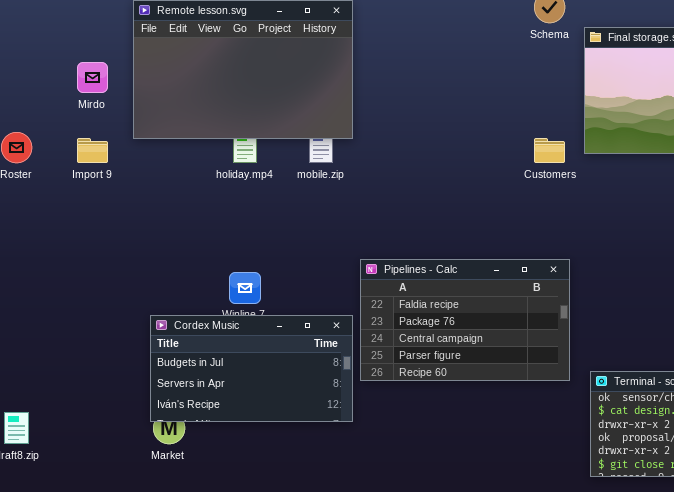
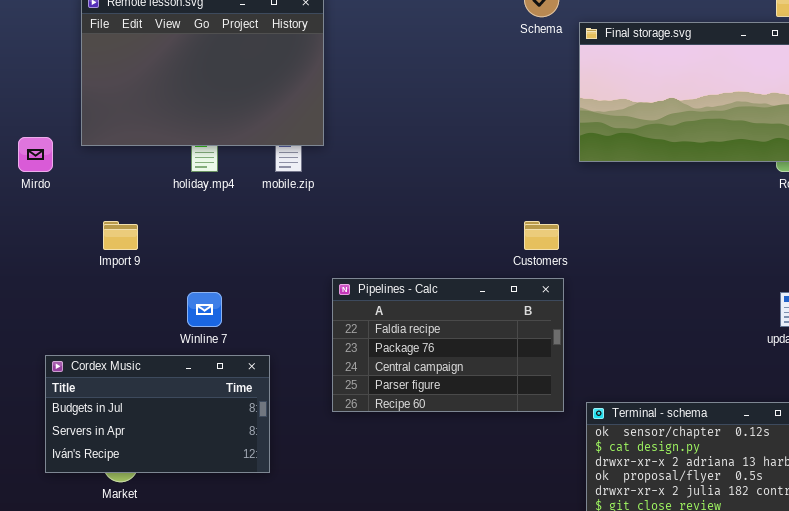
Mirdo: [77,62,108,93] -> [18,137,53,172], moved
Import 9: [77,138,108,163] -> [103,221,138,250], moved
Customers: [534,138,565,163] -> [524,221,559,250], moved
Cordex Music: [150,315,353,422] -> [45,355,270,473], moved

